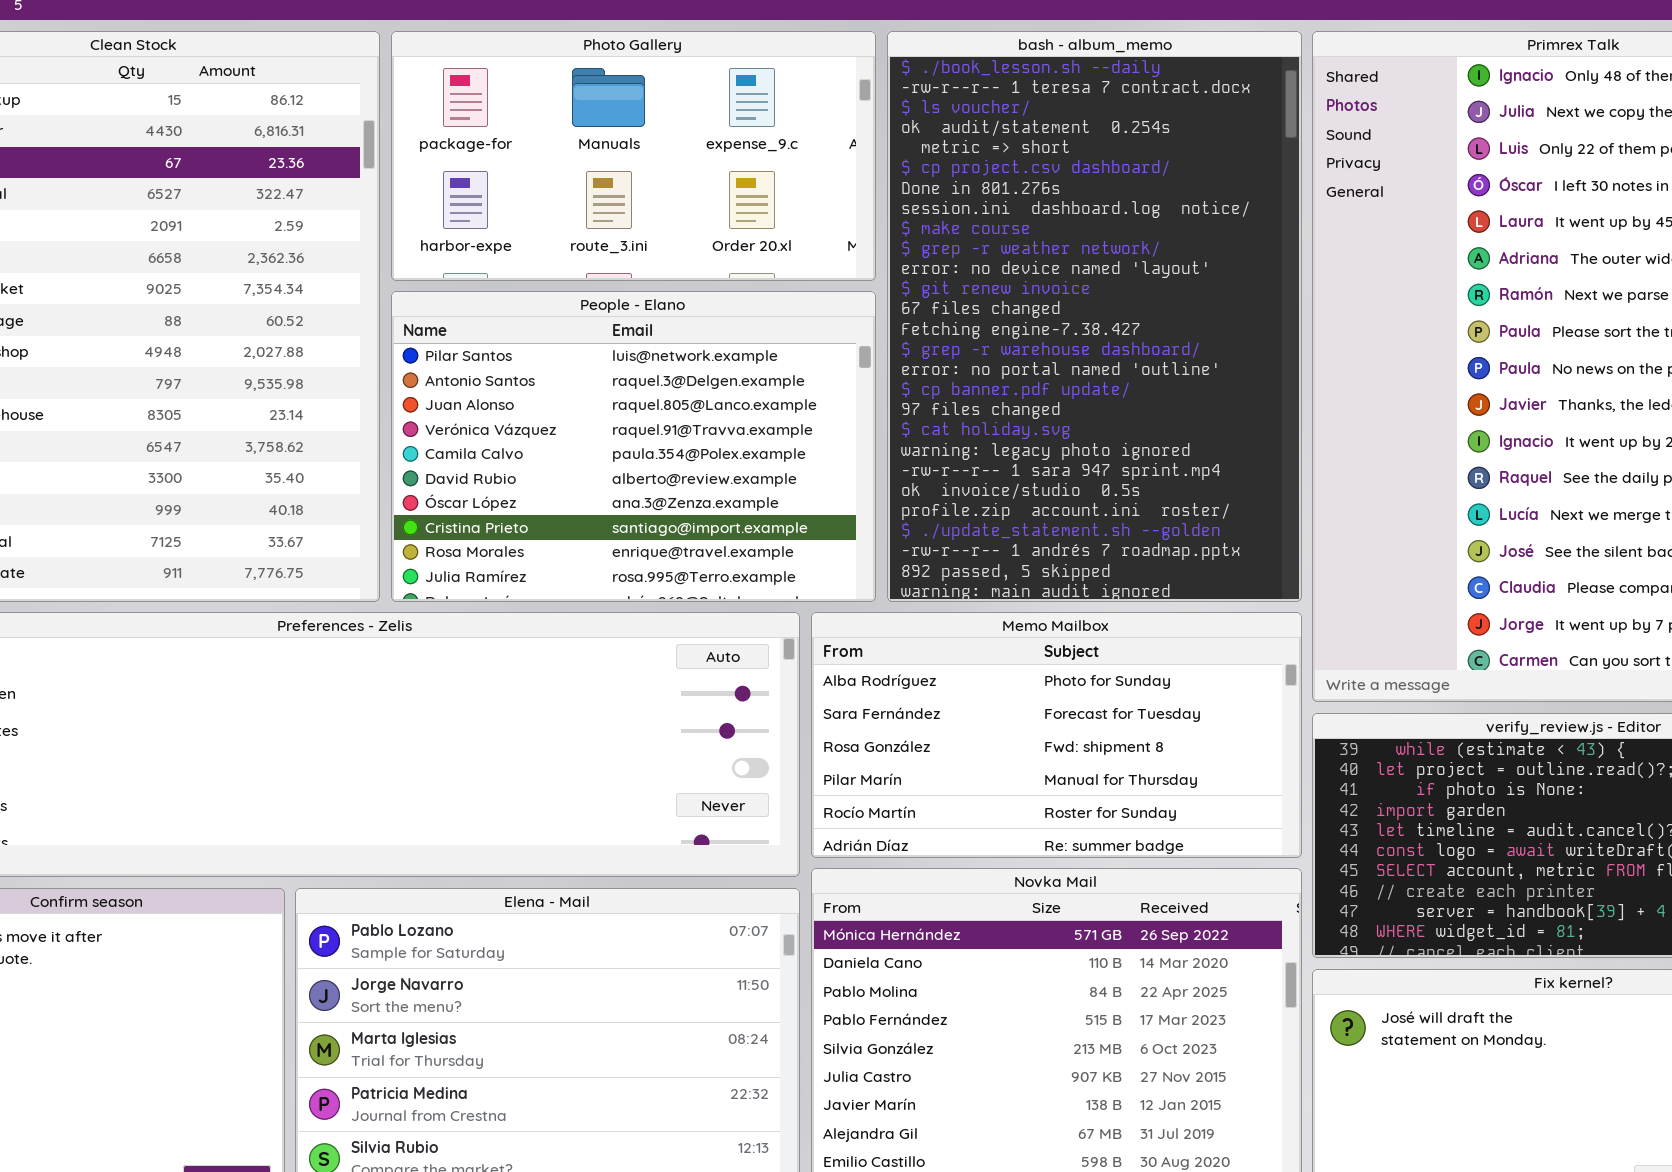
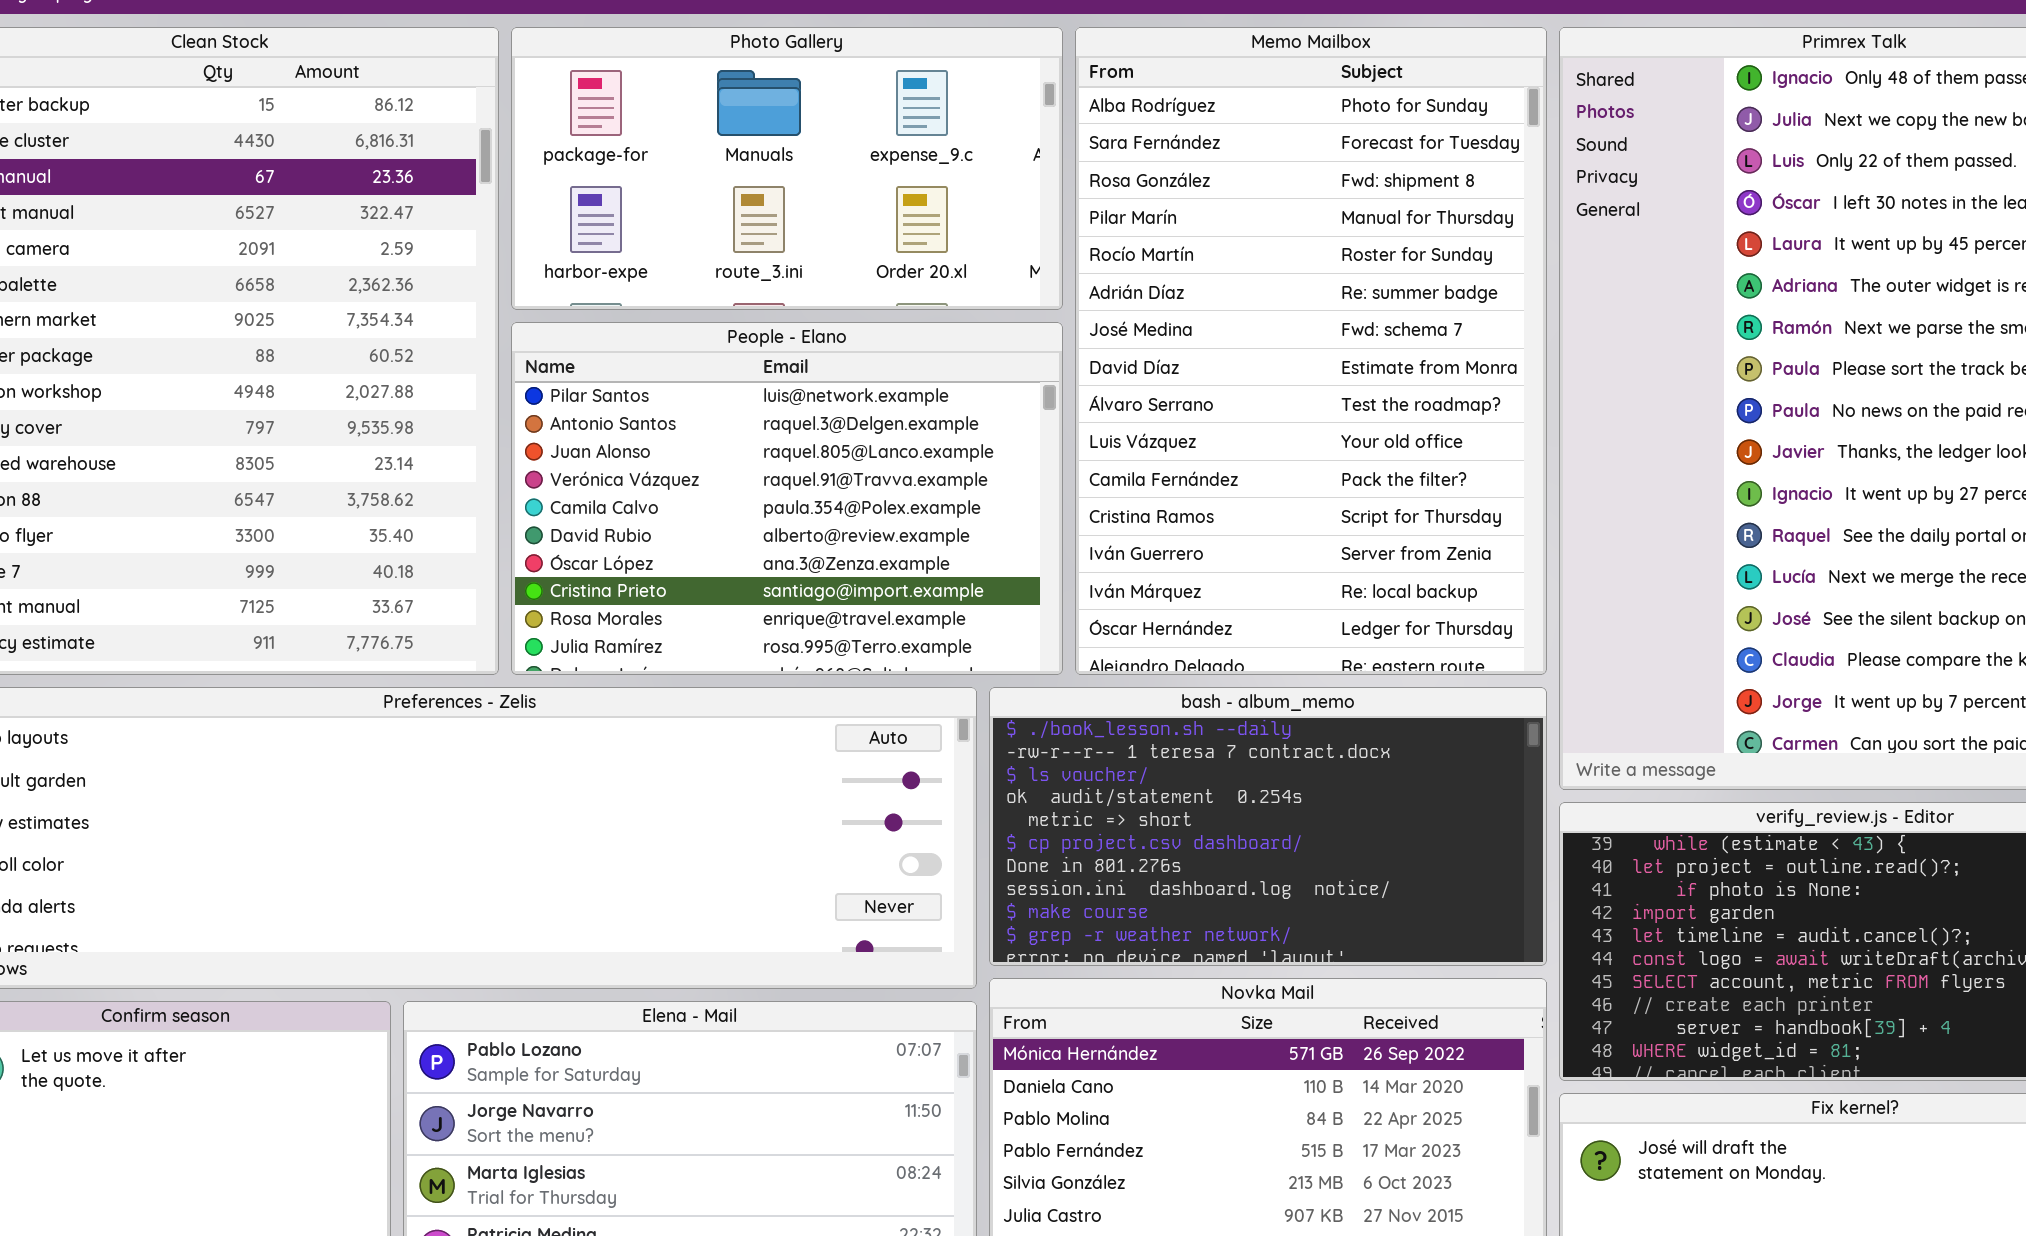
bash - album_memo: [887,31,1302,602] -> [989,687,1547,966], moved, resized
Memo Mailbox: [811,612,1302,858] -> [1075,27,1547,675], moved, resized

